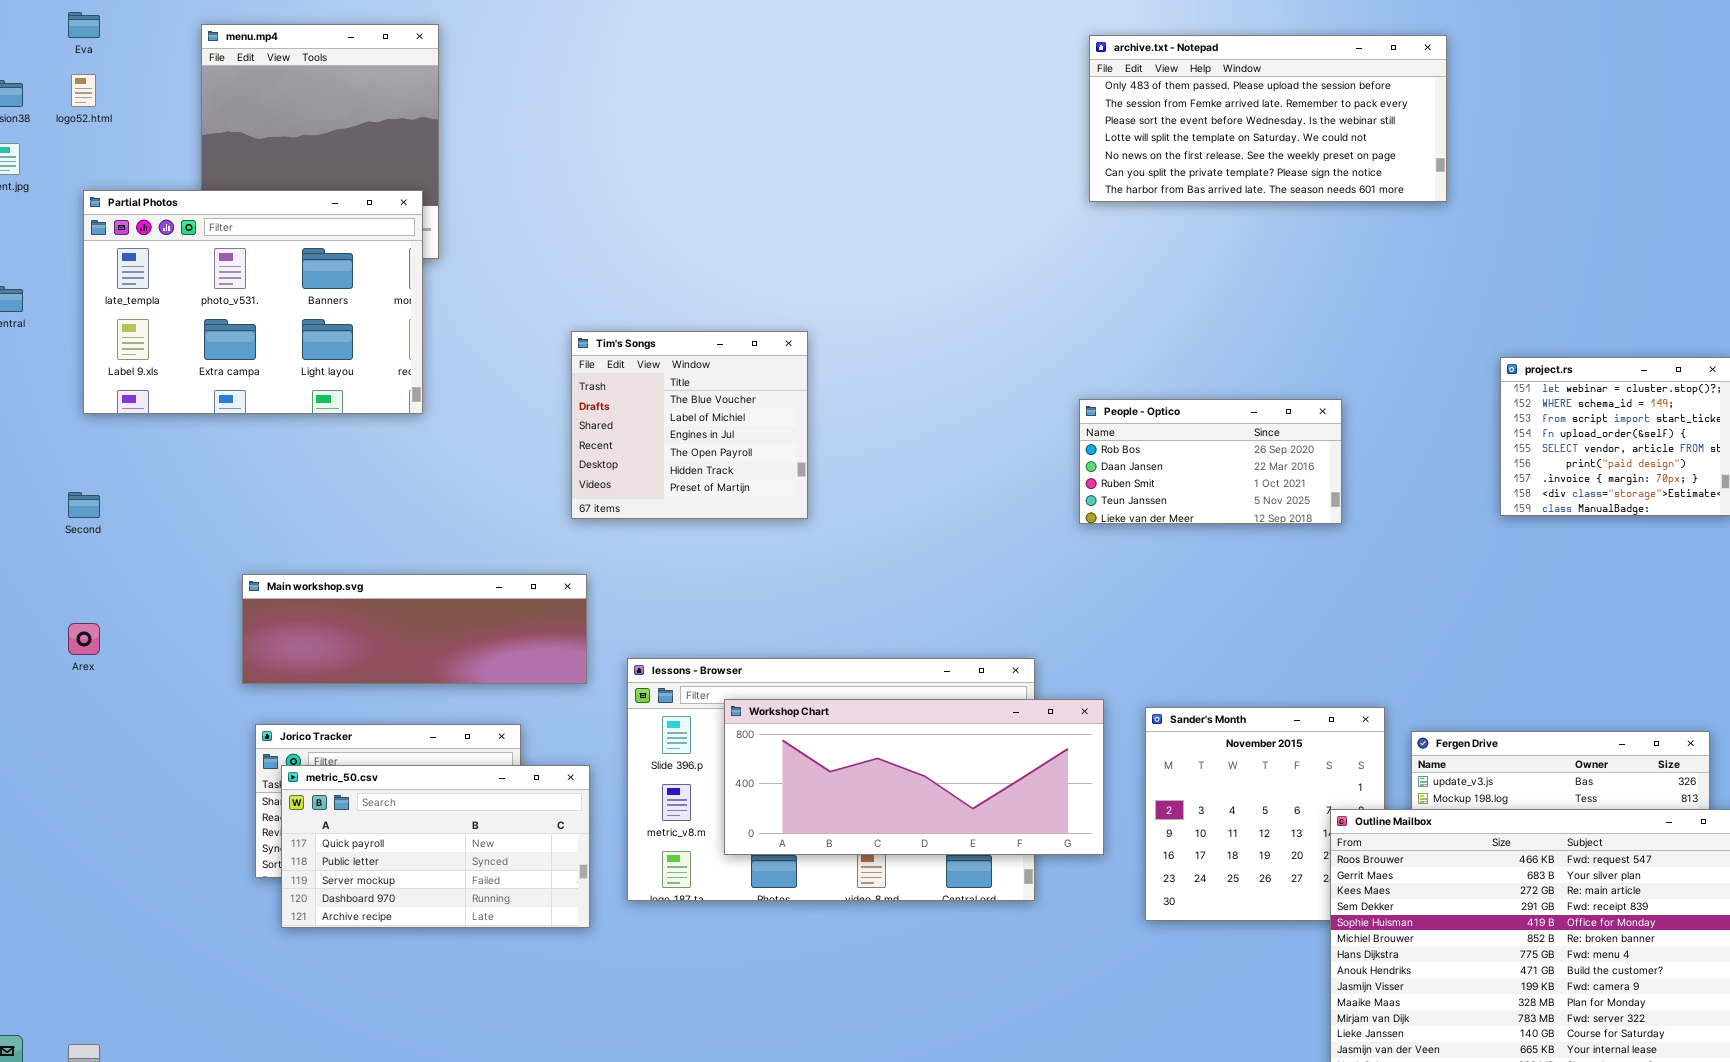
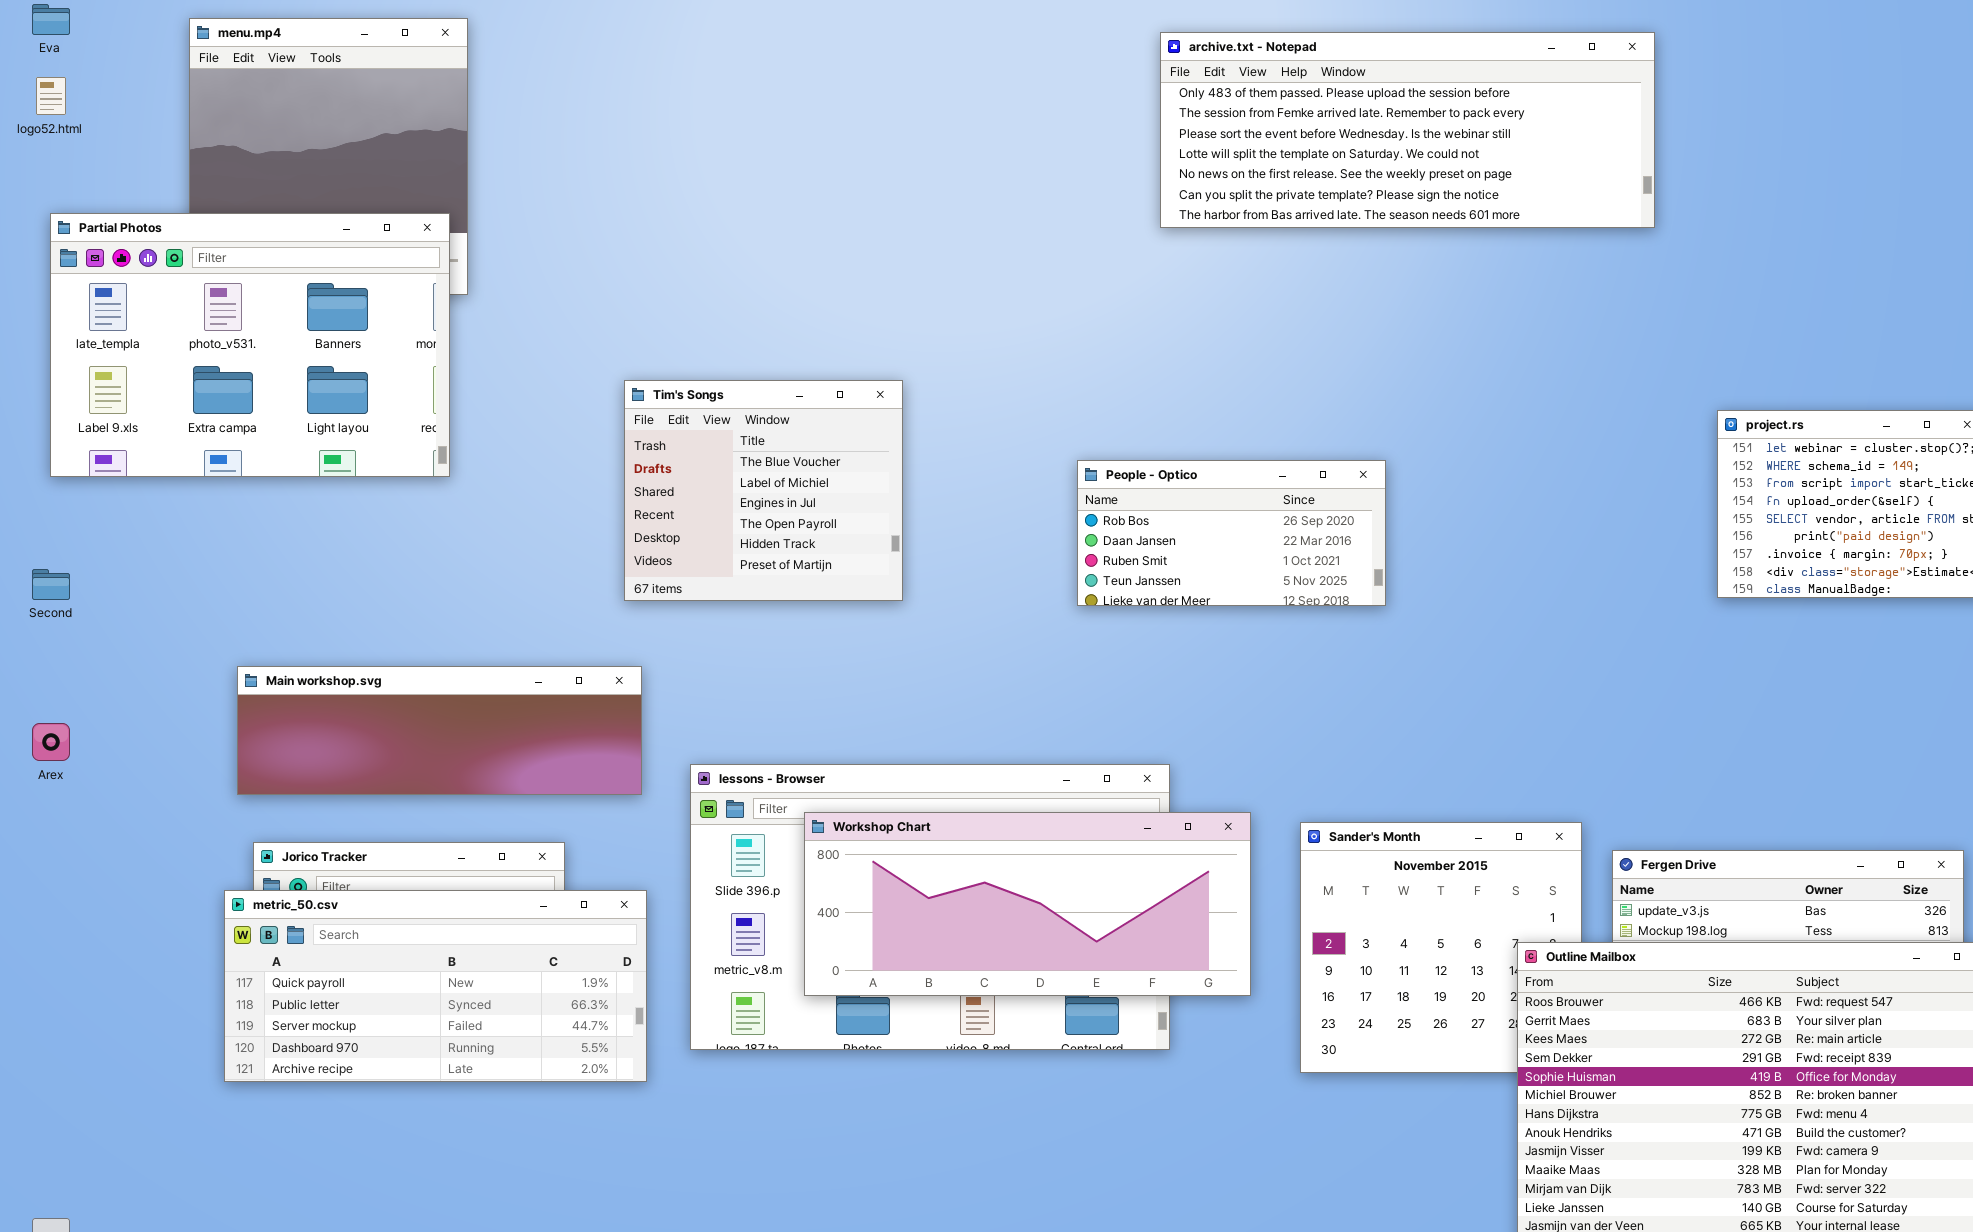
archive.txt - Notepad: [1089,35,1447,202] -> [1160,32,1655,228], resized
People - Optico: [1079,399,1342,524] -> [1077,460,1386,606], moved
metric_50.csv: [281,765,590,928] -> [224,890,647,1082], resized

